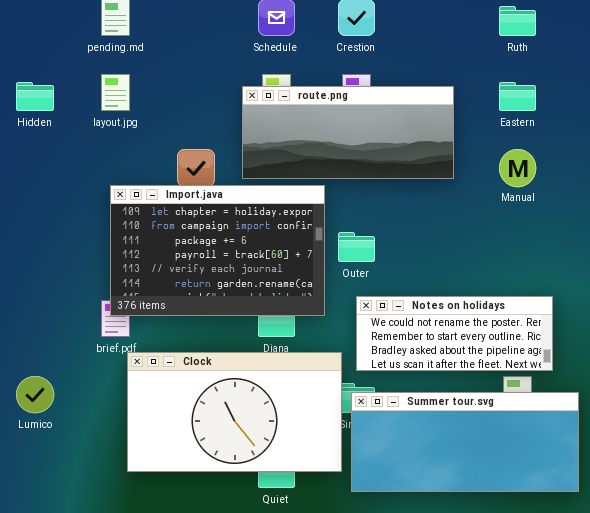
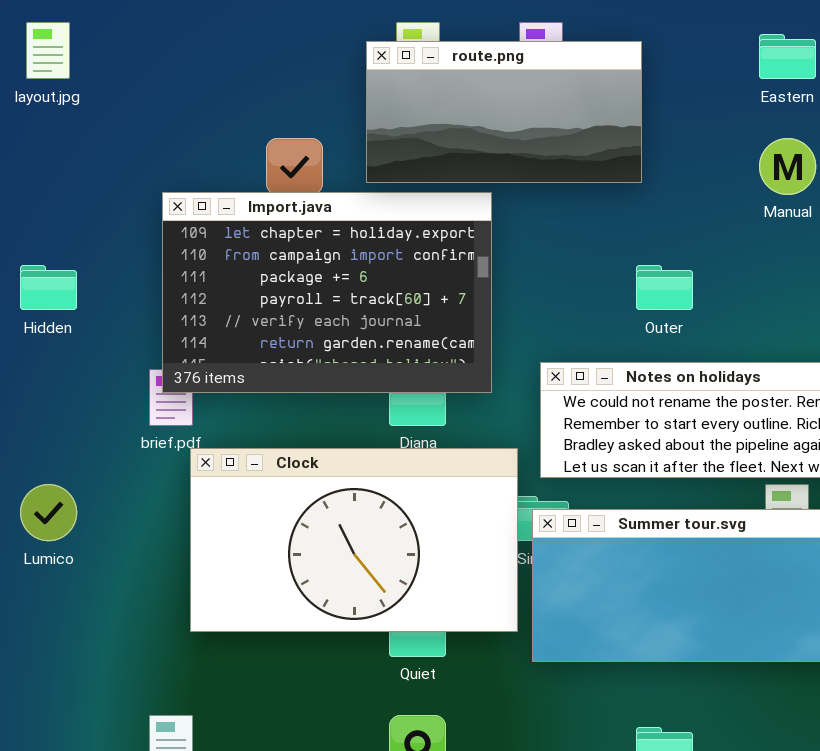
layout.jpg: [101,74,130,111] -> [26,22,70,79], moved
Hidden: [16,82,54,111] -> [20,265,77,310], moved
route.png: [242,86,454,179] -> [366,41,642,183], resized
Outer: [338,232,375,262] -> [636,265,693,310], moved

